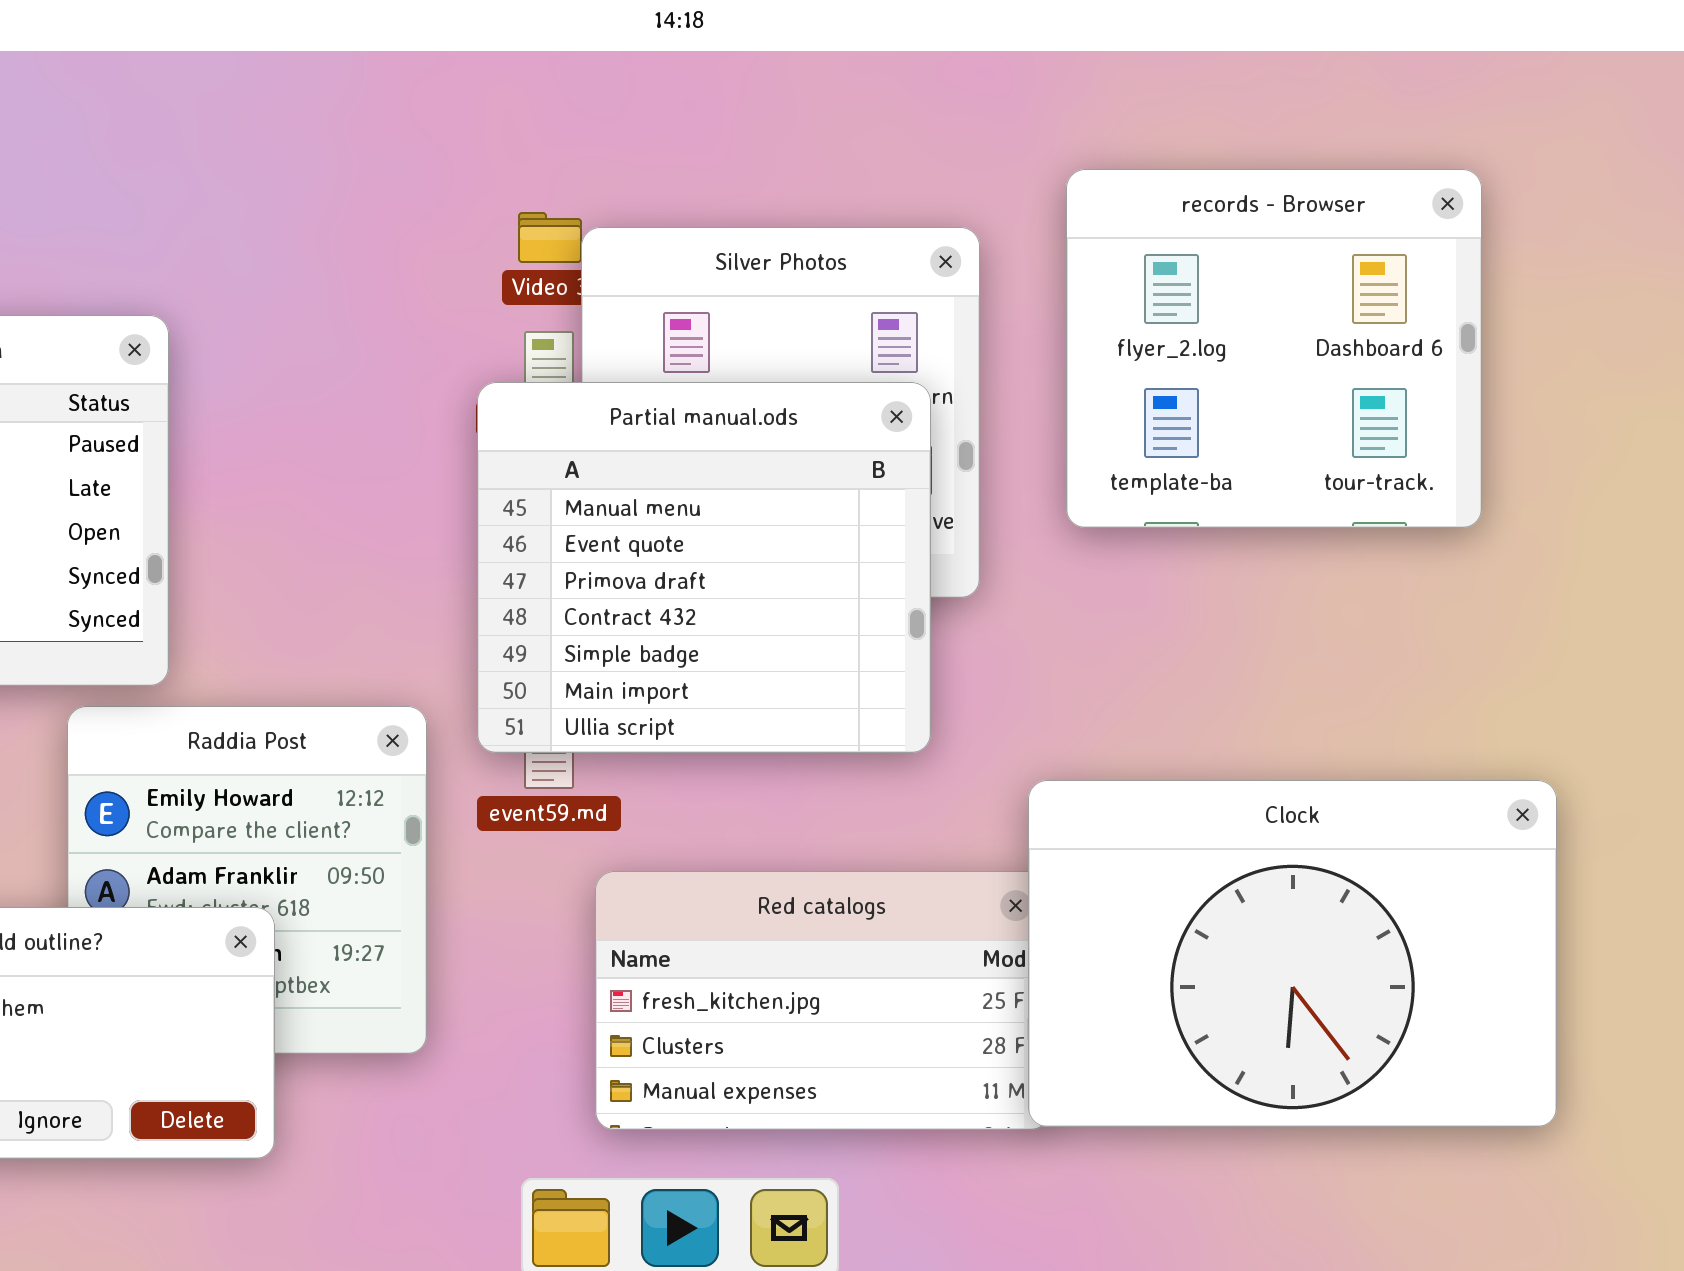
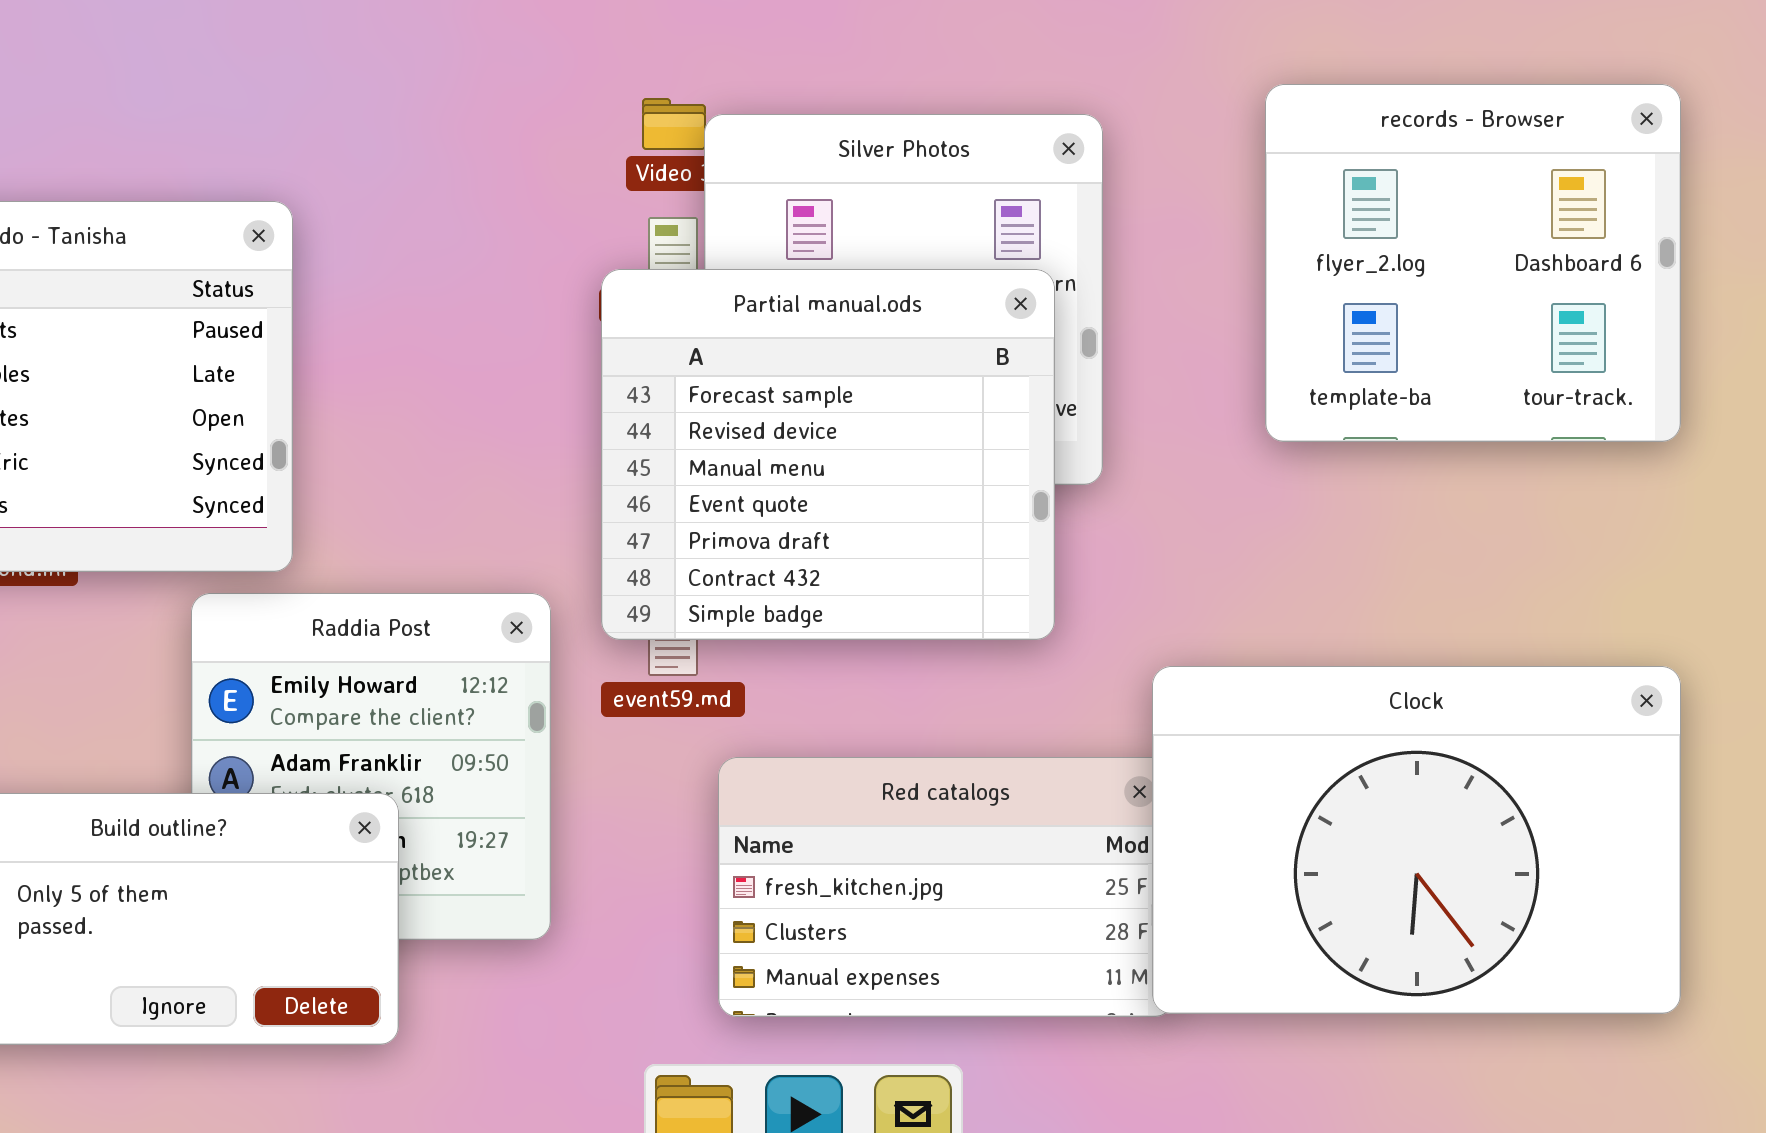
records - Browser: [1066,169,1482,528] -> [1265,84,1681,442], moved
Partial manual.ods: [477,382,931,753] -> [601,269,1055,640], scrolled up 2 rows

